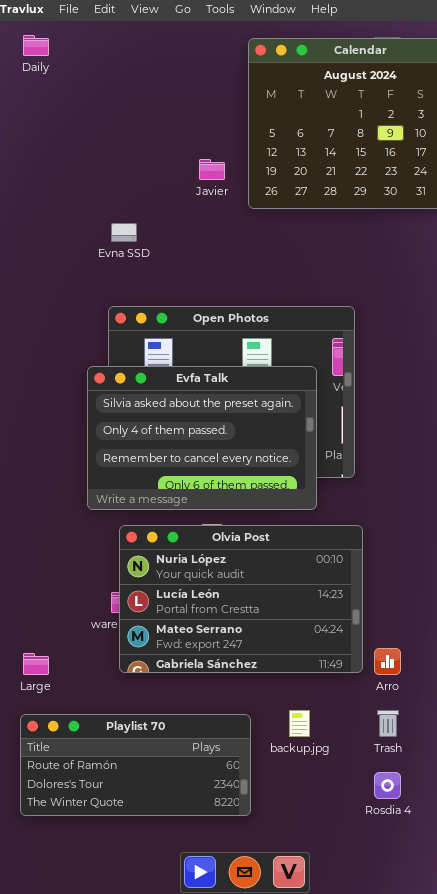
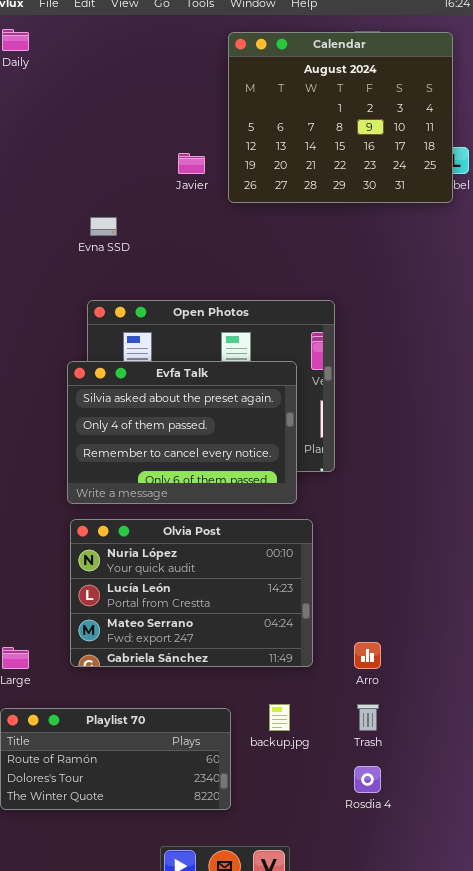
Olvia Post: [119,525,363,673] -> [70,519,313,667], moved

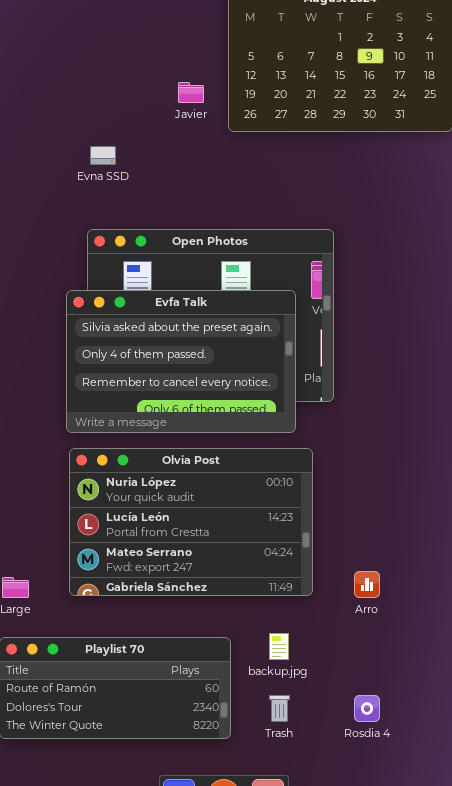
Trash: [357,704,379,731] -> [269,695,290,722], moved

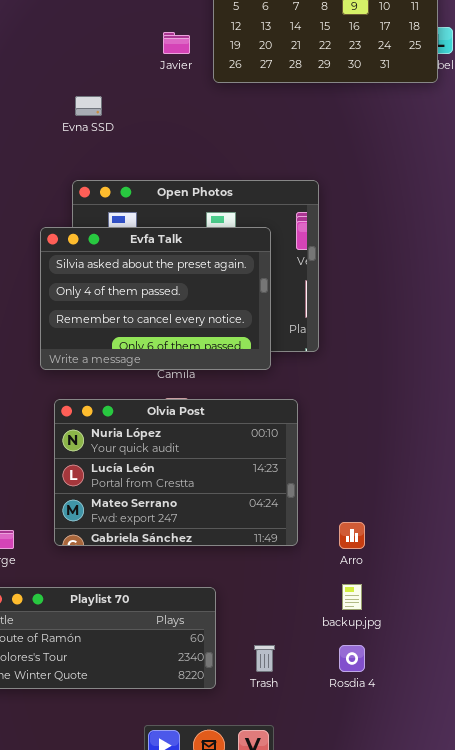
Evfa Talk: [66,290,296,433] -> [40,227,271,370], moved
backup.jpg: [269,633,289,660] -> [342,584,362,610], moved

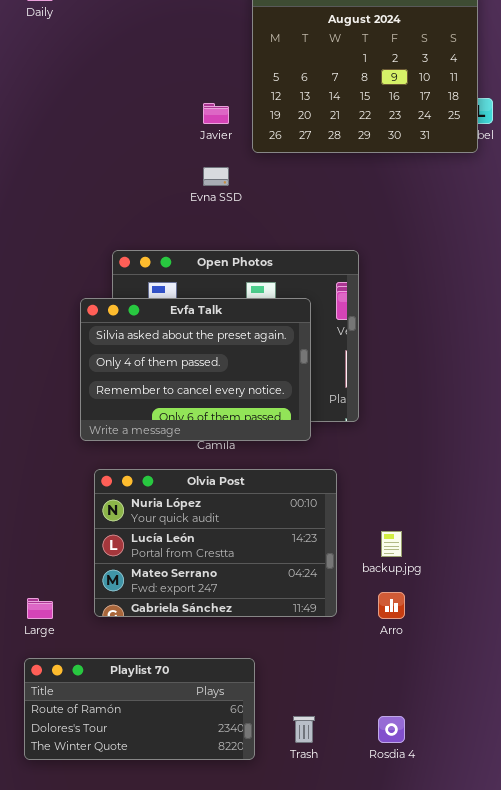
Evna SSD: [75,96,102,116] -> [203,167,229,186], moved
backup.jpg: [342,584,362,610] -> [381,531,402,557], moved

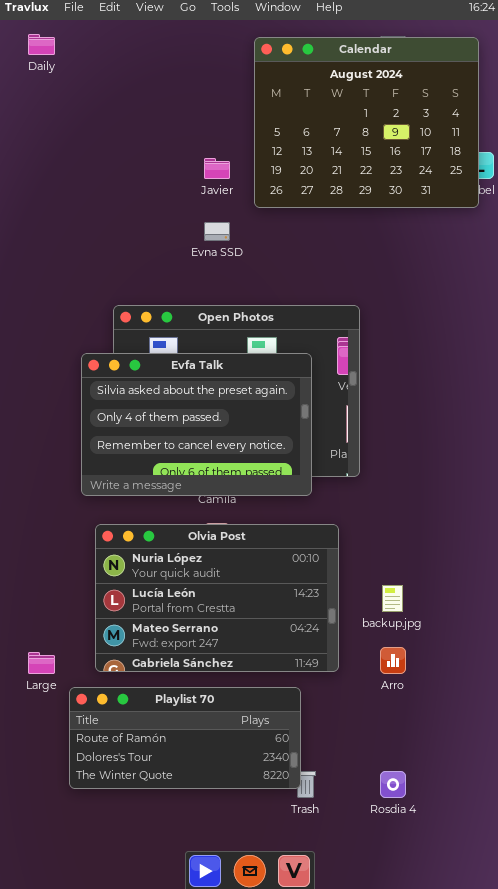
Playlist 70: [24,658,255,760] -> [69,687,301,789], moved

